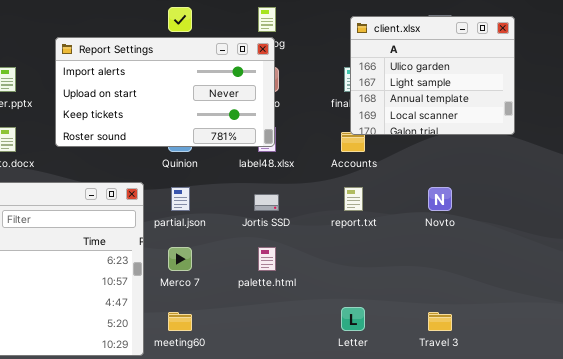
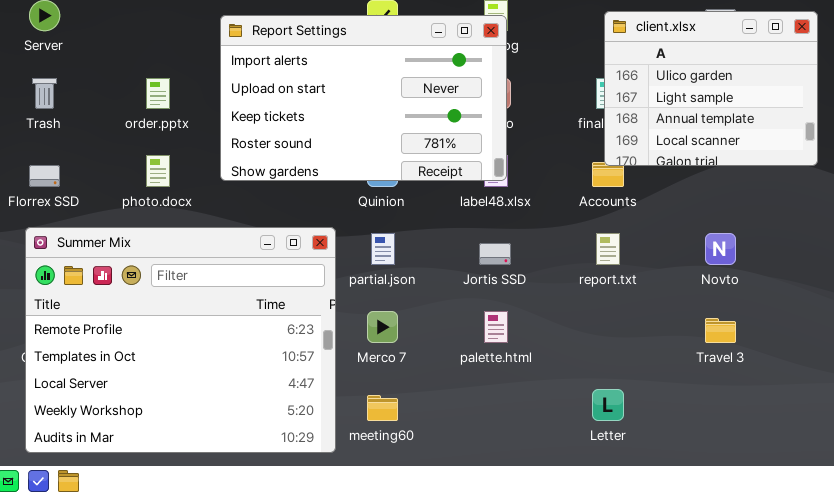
Report Settings: [55,37,275,147] -> [220,15,507,181], resized
Travel 3: [428,312,452,331] -> [705,318,736,343], moved

